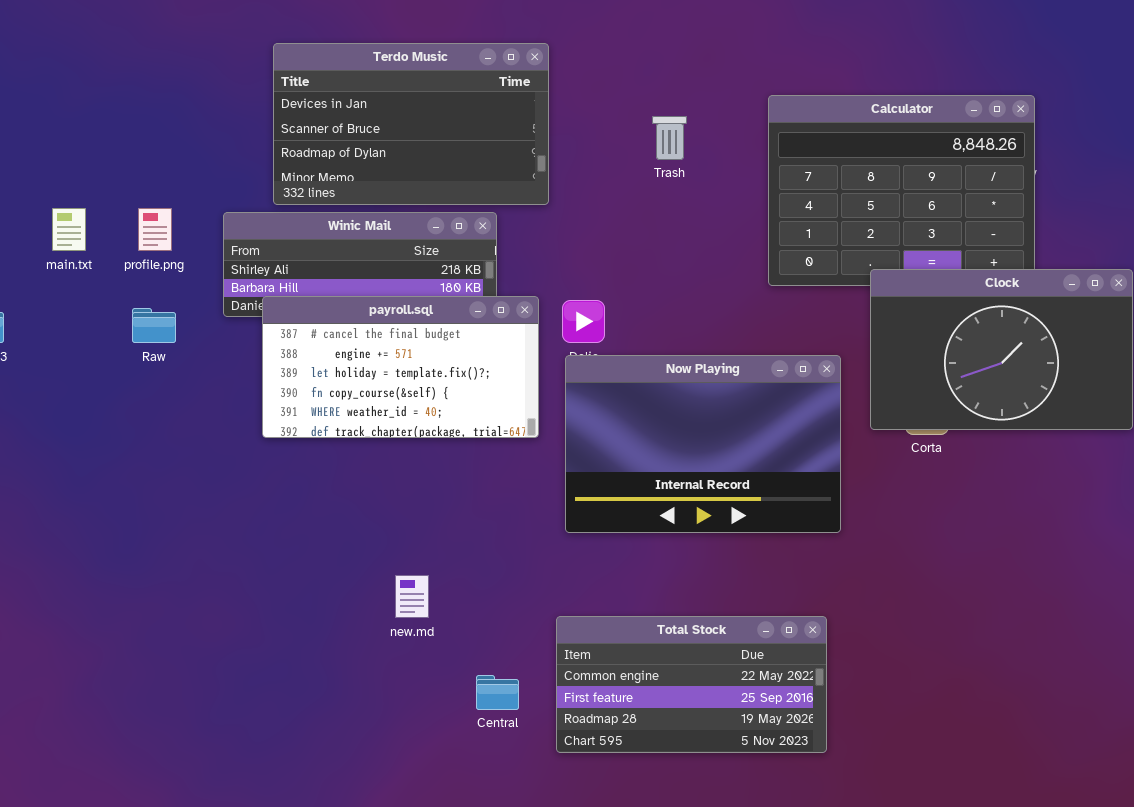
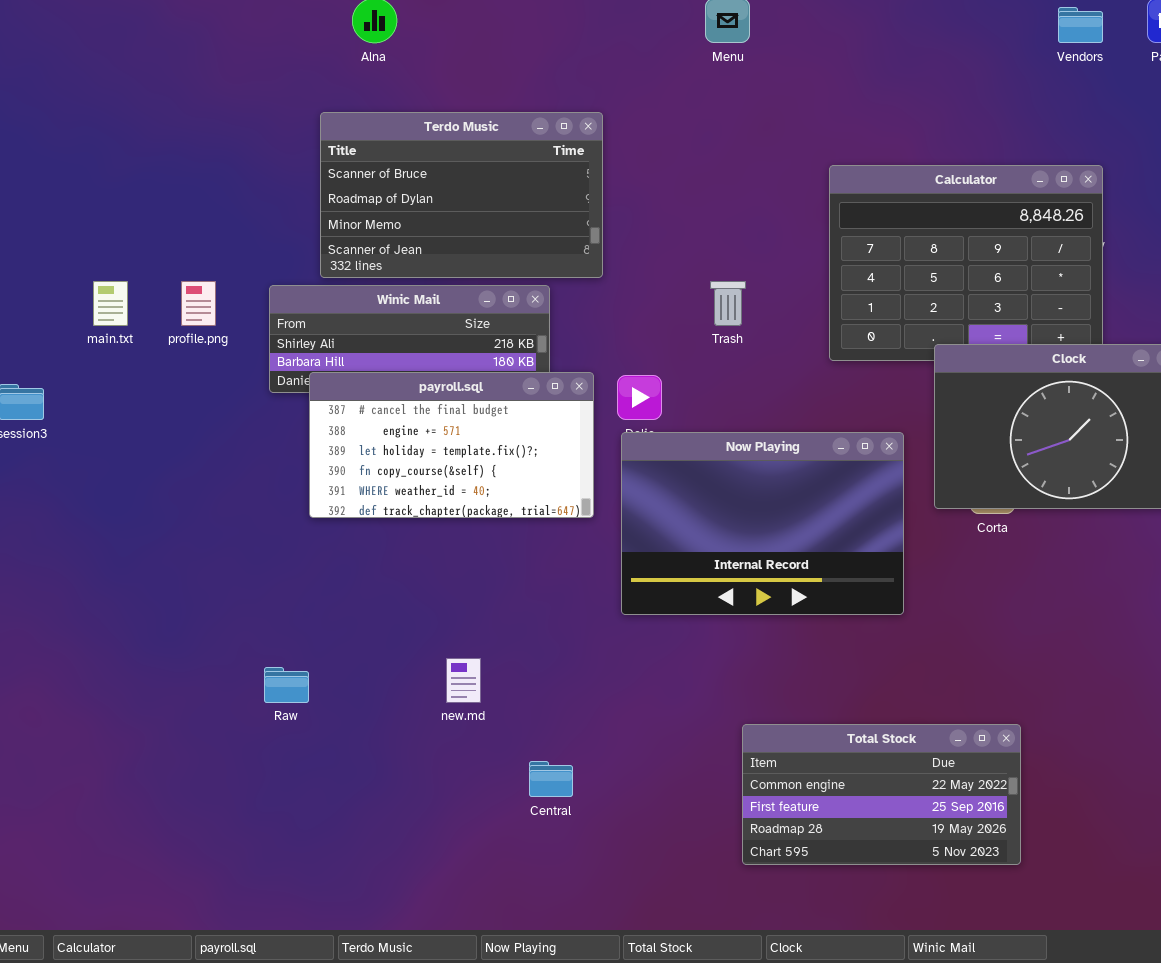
Terdo Music: [273,43,549,205] -> [320,112,603,278], scrolled down 1 row
Trash: [652,116,687,160] -> [710,281,746,326], moved
Raw: [132,308,176,343] -> [264,667,309,703], moved
Total Stock: [556,616,827,753] -> [742,724,1021,865], moved

